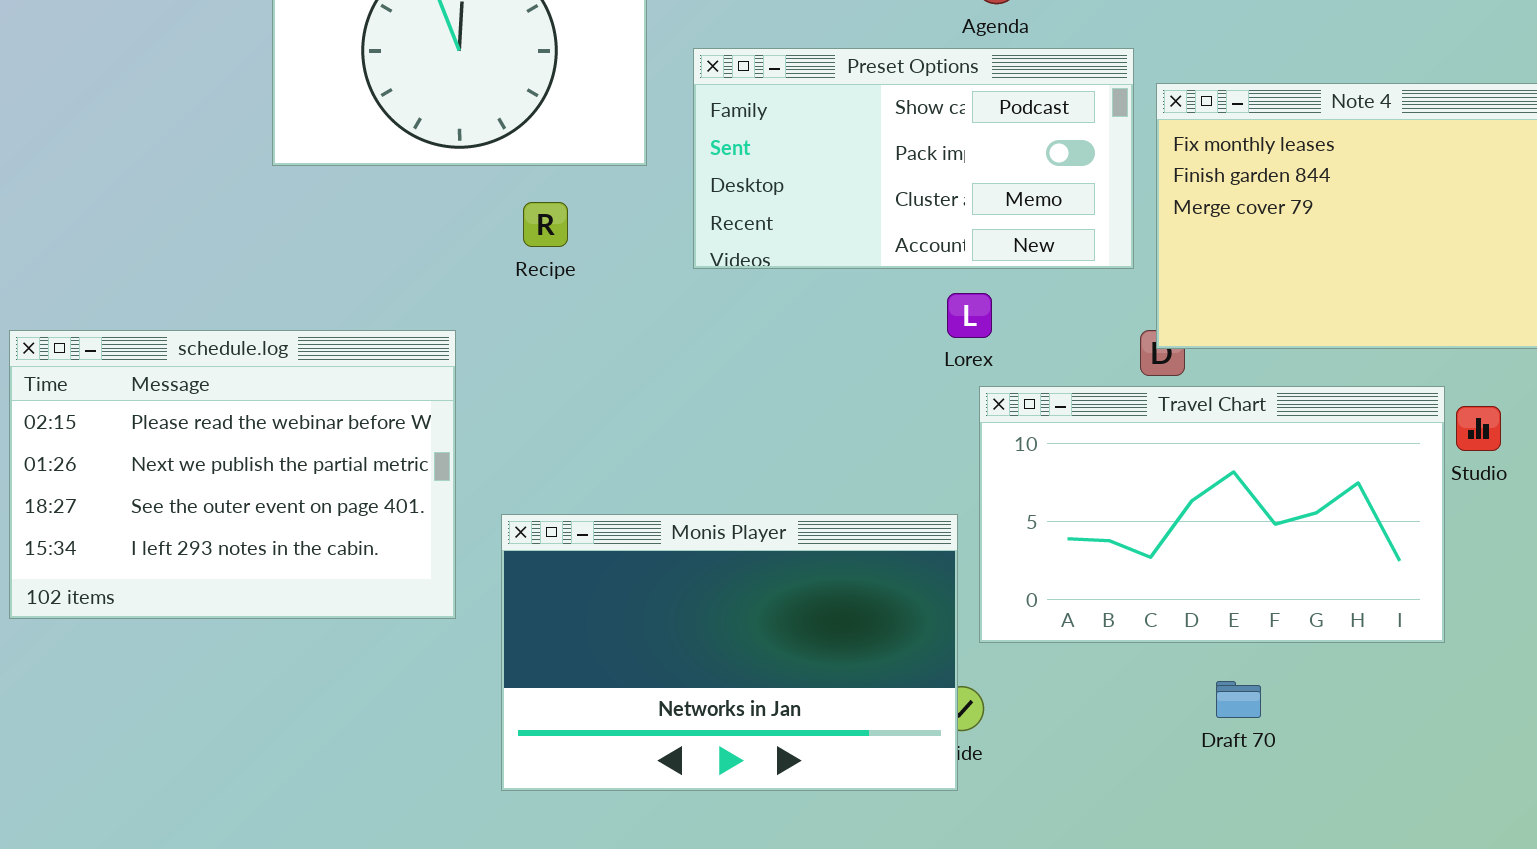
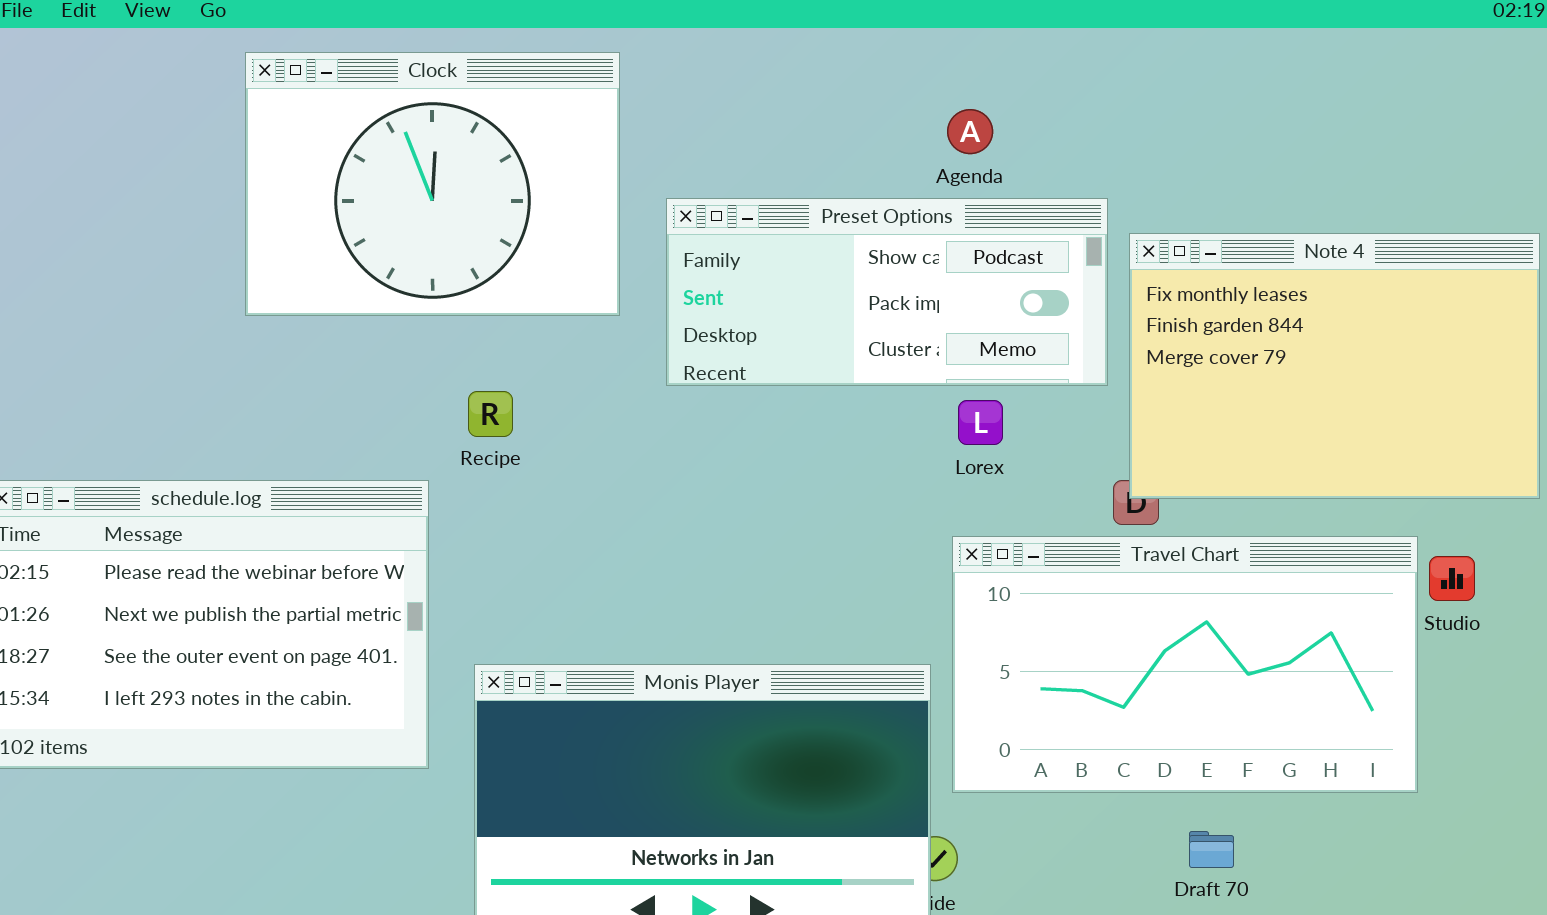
Preset Options: [693,48,1134,269] -> [666,198,1108,386], resized
Recipe: [523,202,568,247] -> [468,391,513,437], moved
Lorex: [947,293,992,338] -> [958,400,1003,445], moved

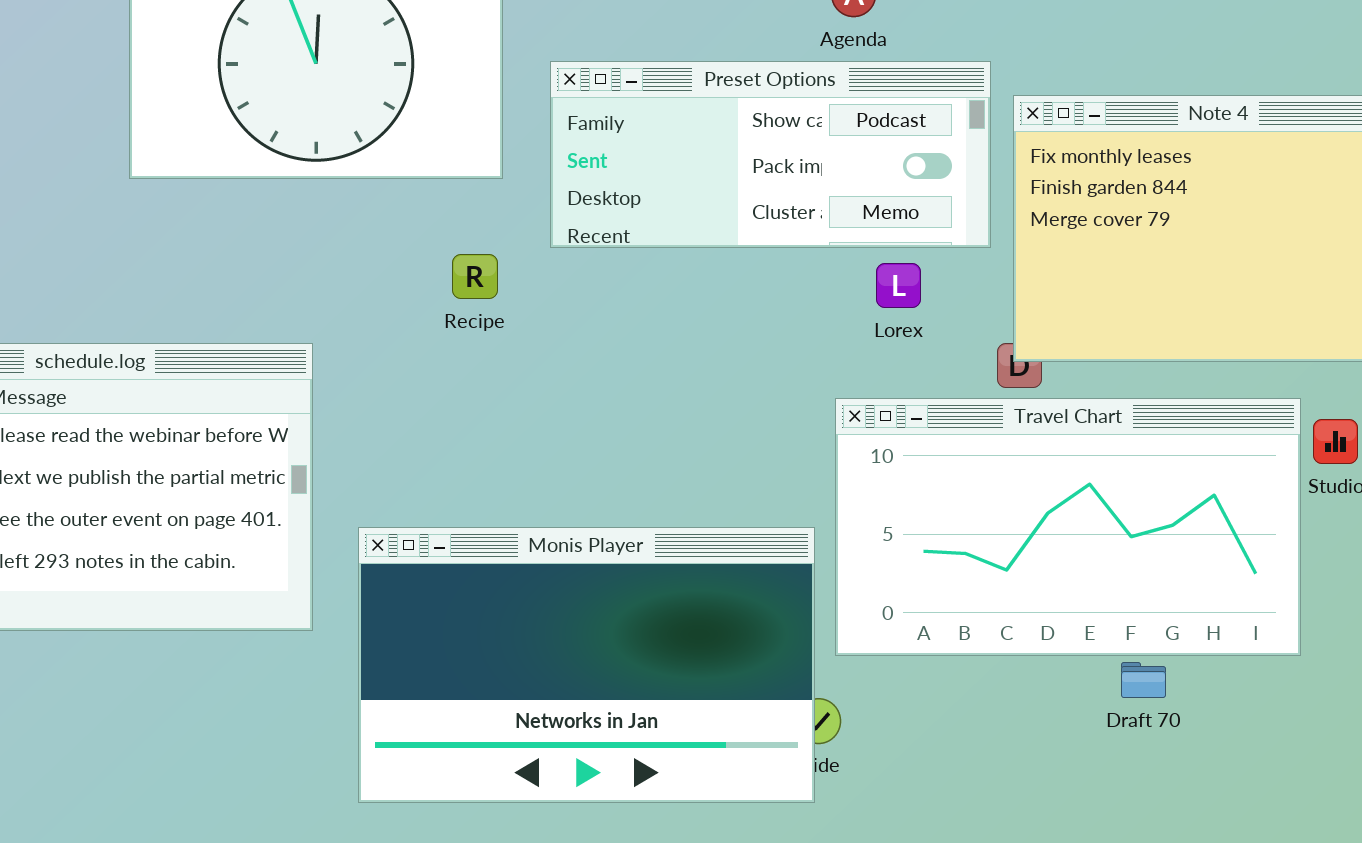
Recipe: [468,391,513,437] -> [452,254,498,299], moved
Lorex: [958,400,1003,445] -> [876,263,921,308], moved
Draft 70: [1189,831,1234,868] -> [1121,662,1166,698], moved

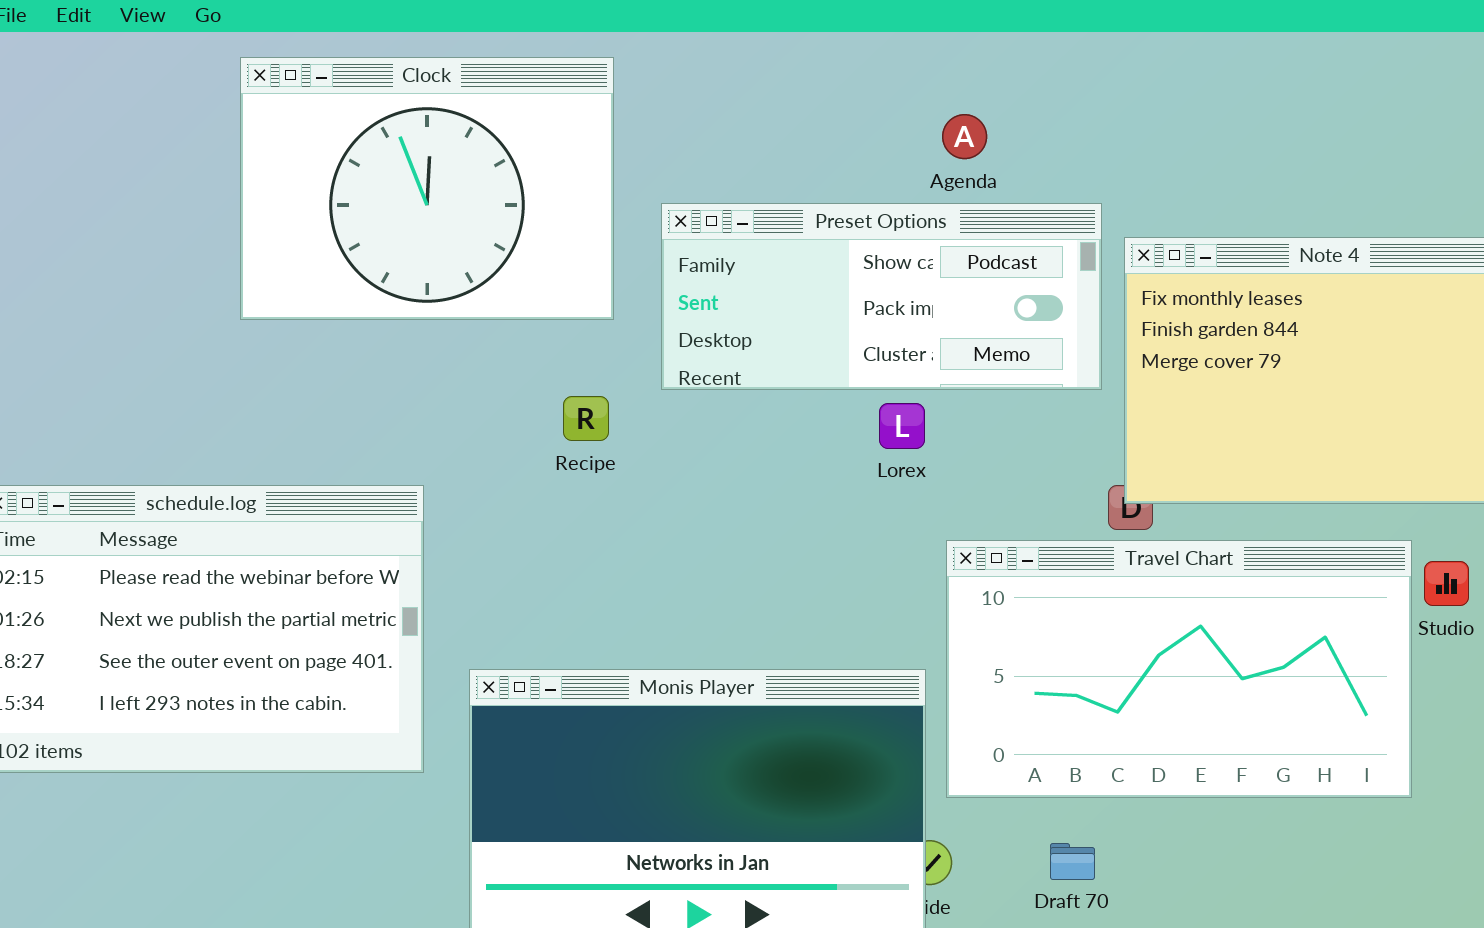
Lorex: [876,263,921,308] -> [879,403,925,449], moved
Draft 70: [1121,662,1166,698] -> [1050,843,1095,880], moved

